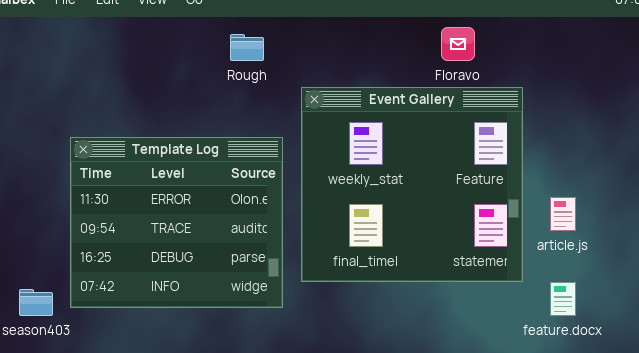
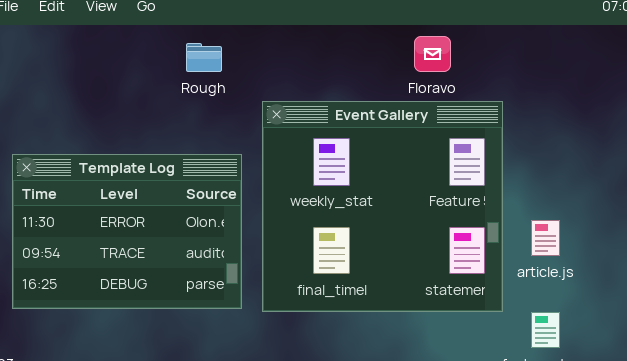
Template Log: [70,137,283,308] -> [12,154,242,309], resized

